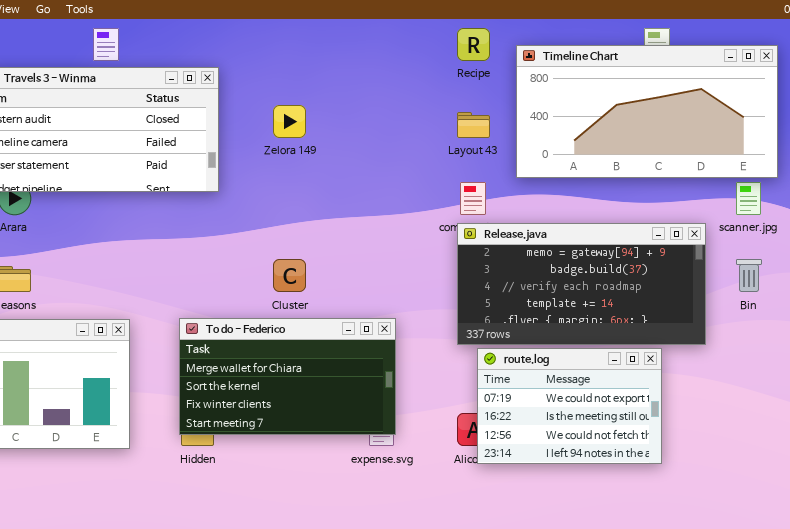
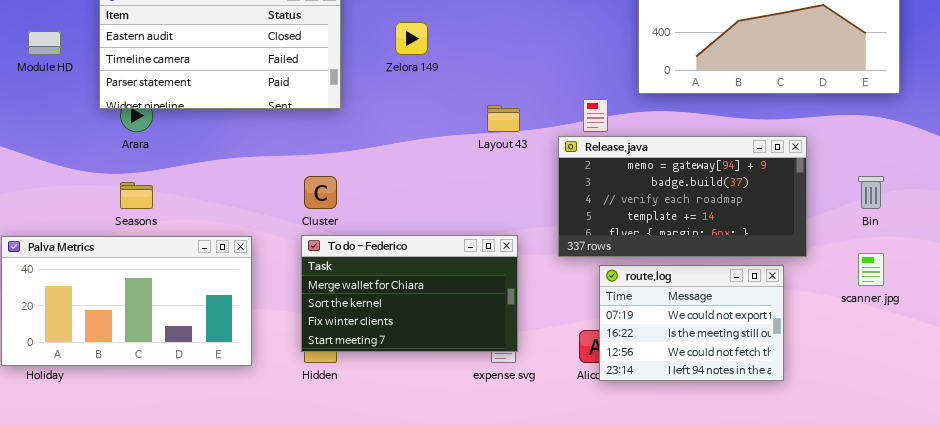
Layout 43: [457,112,490,138] -> [487,105,520,132], moved
scanner.jpg: [736,182,761,215] -> [858,253,884,286], moved
Release.java: [457,223,706,345] -> [558,136,807,257], moved
Cluster: [273,259,306,292] -> [304,176,337,209], moved

